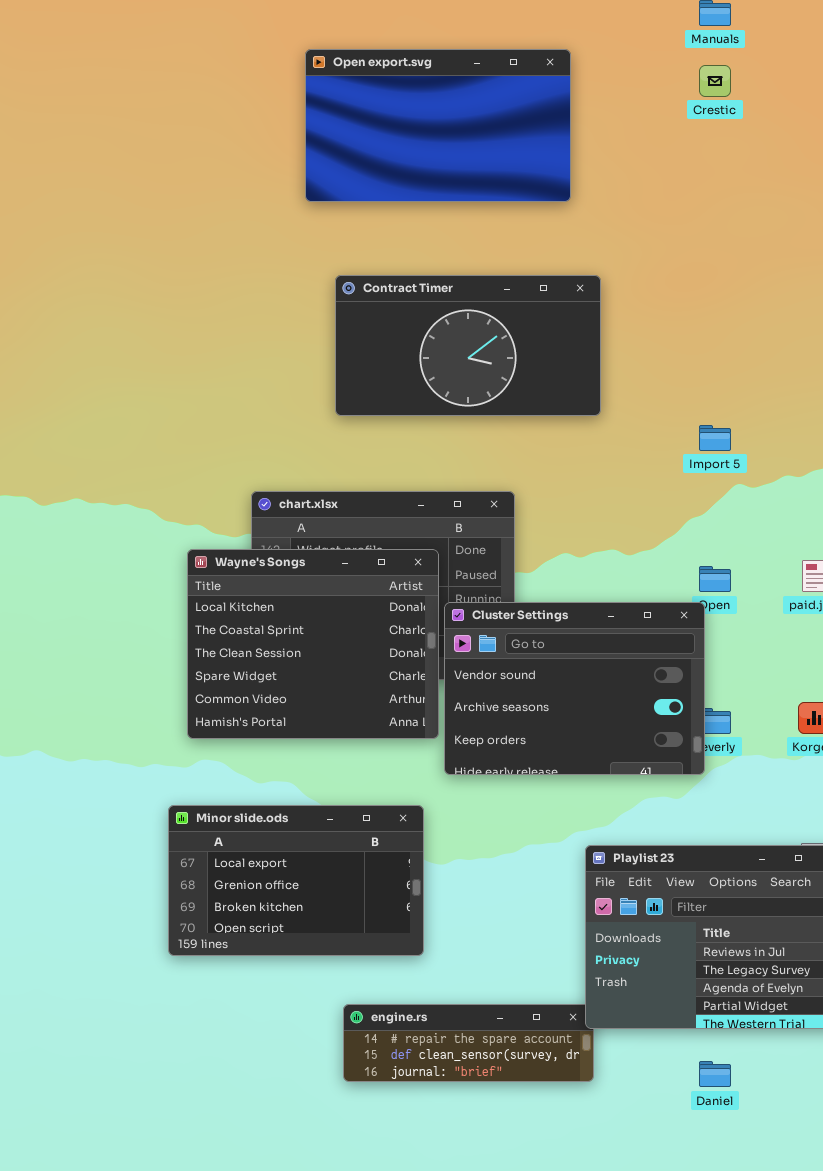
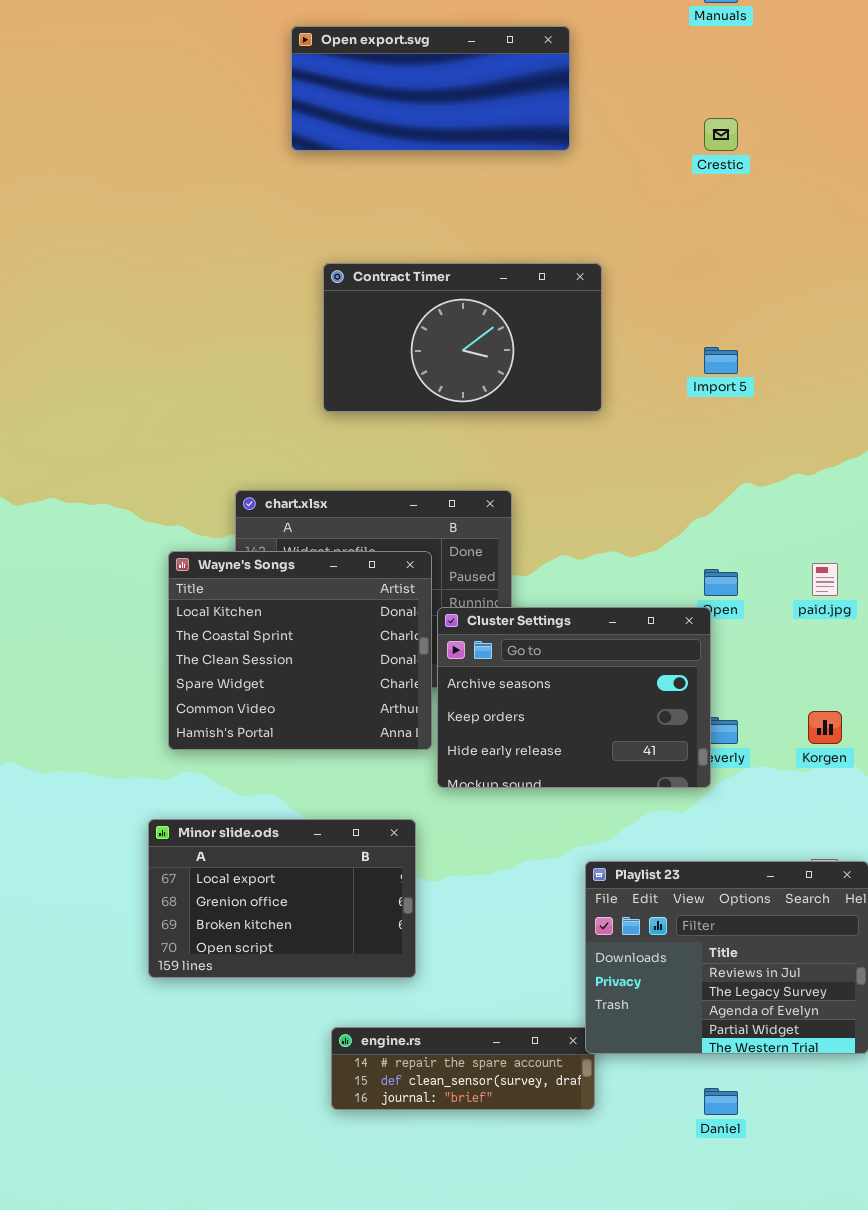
Open export.svg: [305,49,571,202] -> [291,26,570,151], resized
Crestic: [699,65,731,97] -> [704,118,738,151], moved
Import 5: [699,425,731,451] -> [704,347,738,374], moved
Cluster Settings: [444,602,705,775] -> [437,607,711,788], scrolled down 1 row

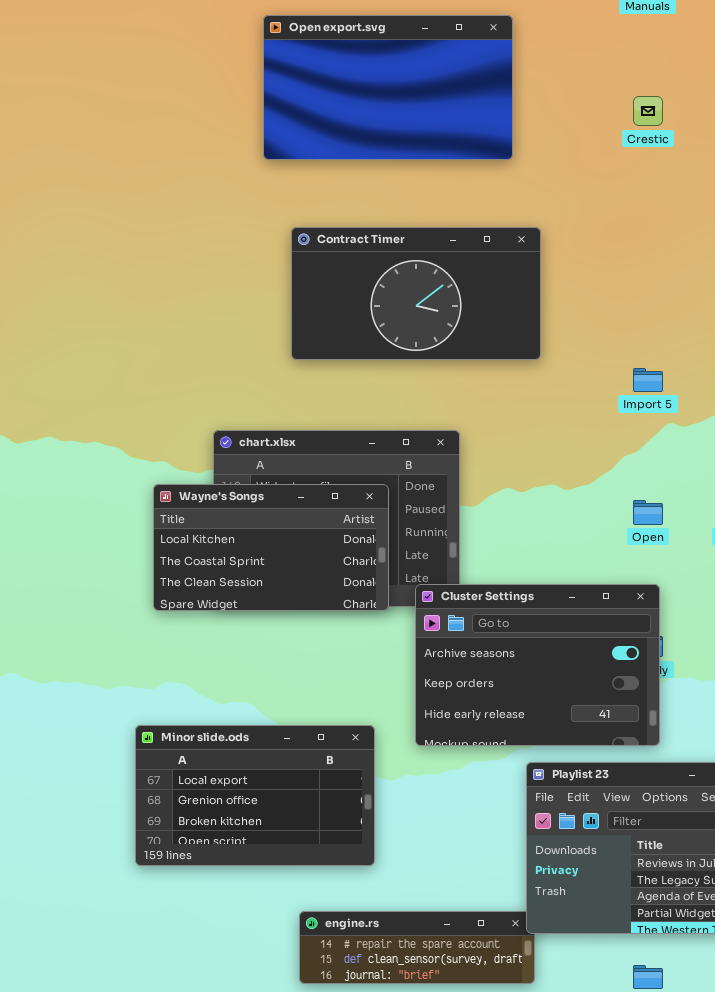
Open export.svg: [291,26,570,151] -> [263,15,513,160], resized
Import 5: [704,347,738,374] -> [633,368,663,392], moved
Wayne's Songs: [168,551,432,750] -> [153,484,389,611], resized
Cluster Settings: [437,607,711,788] -> [415,584,660,746], moved

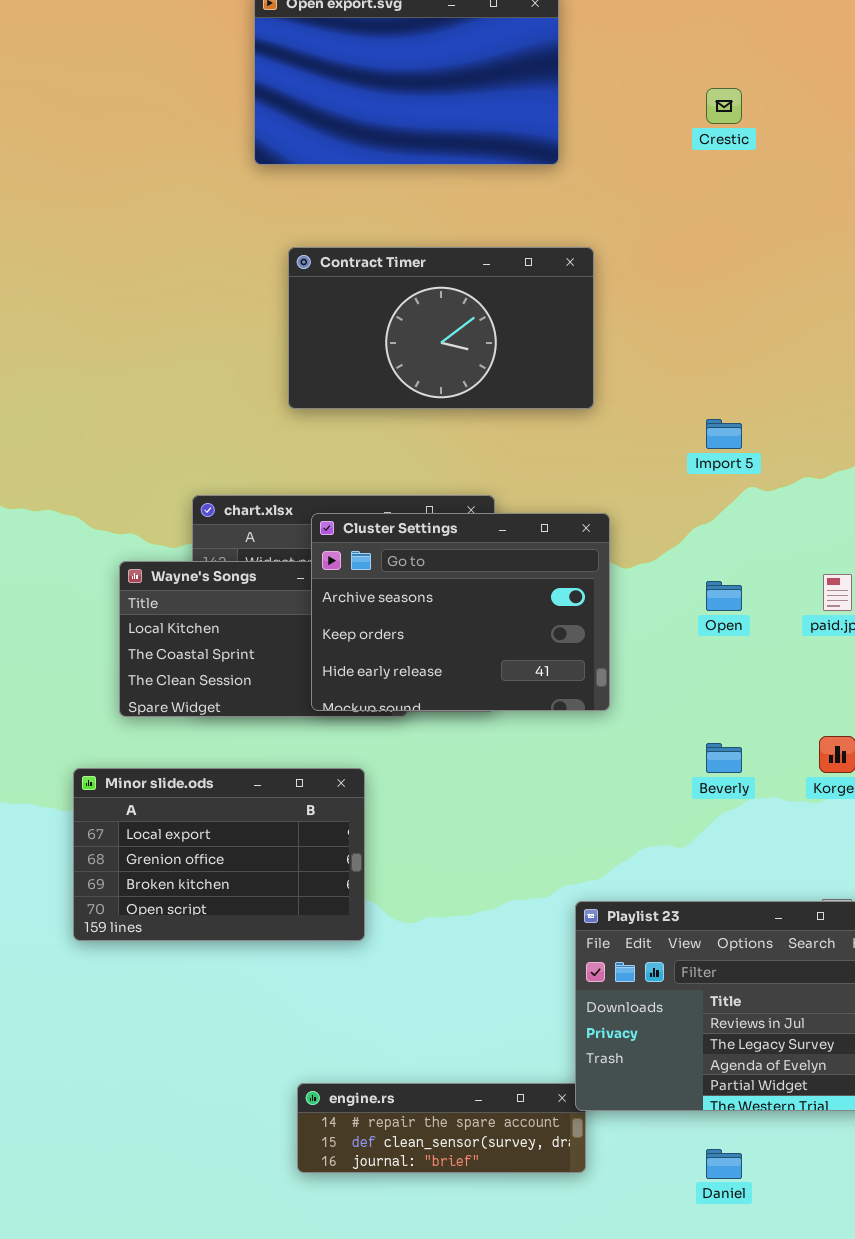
Cluster Settings: [415,584,660,746] -> [311,513,610,711], moved
Minor slide.ods: [135,725,375,866] -> [73,768,365,941], moved

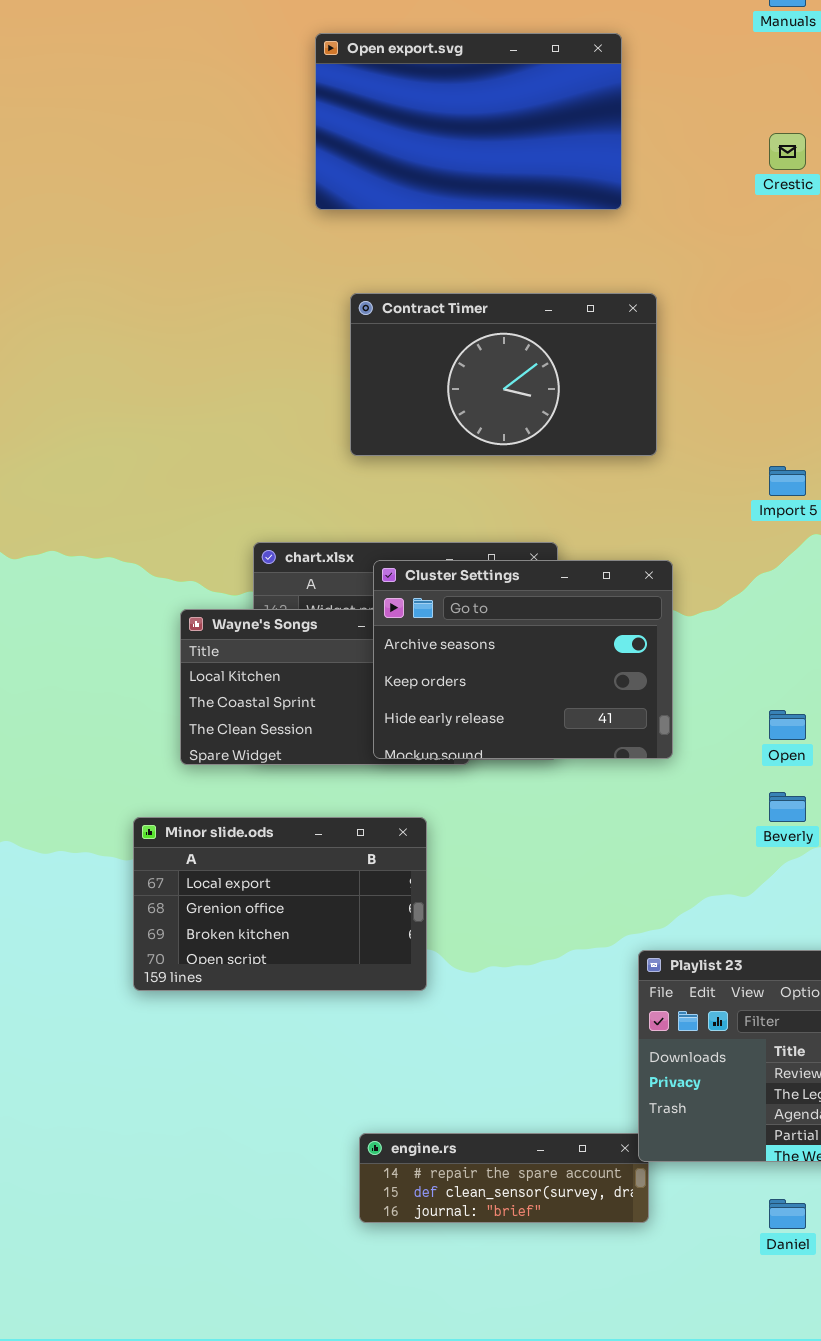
Open: [706,581,742,611] -> [769,710,806,740], moved

